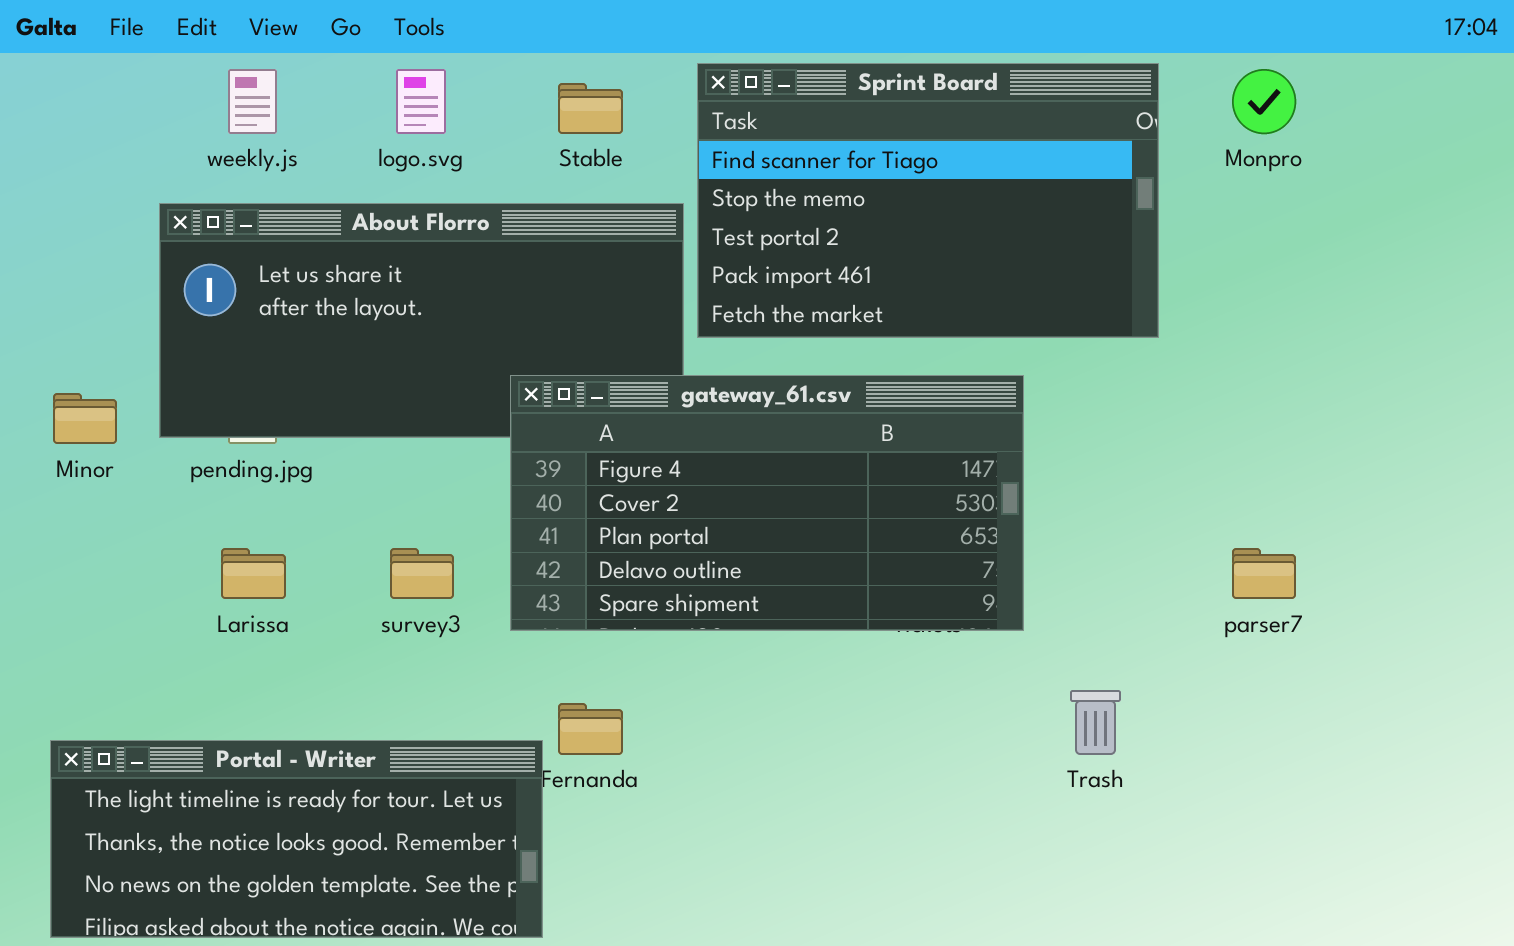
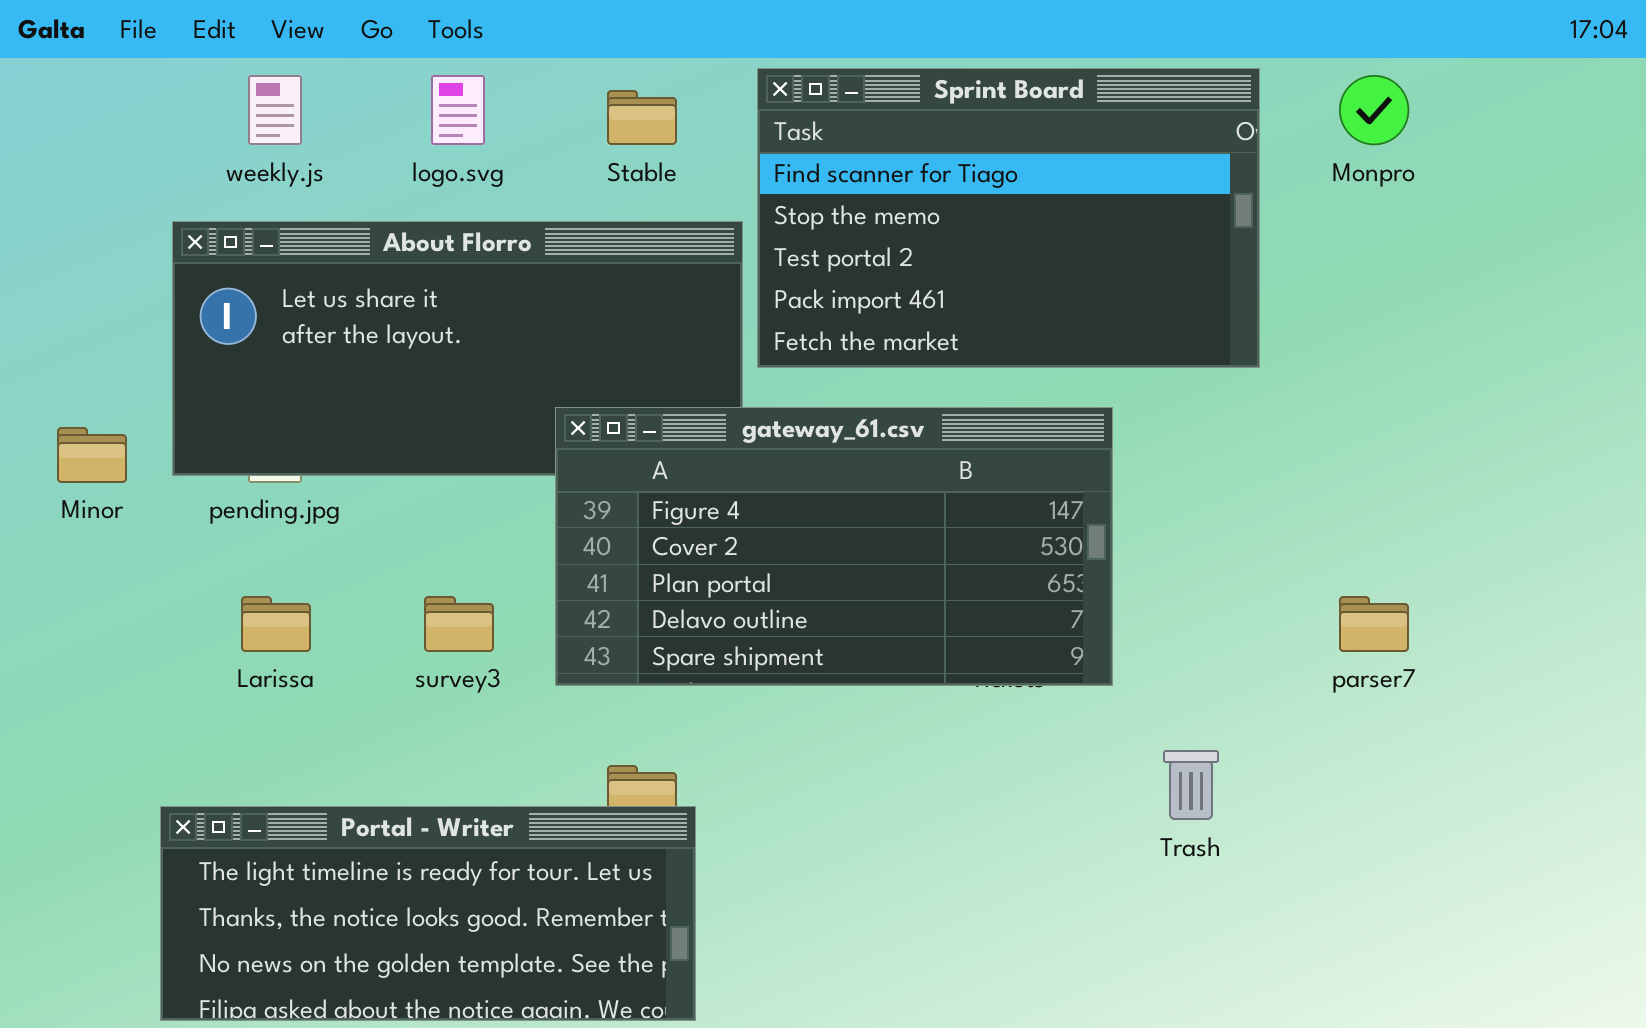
Portal - Writer: [50,740,543,938] -> [160,806,696,1021], moved

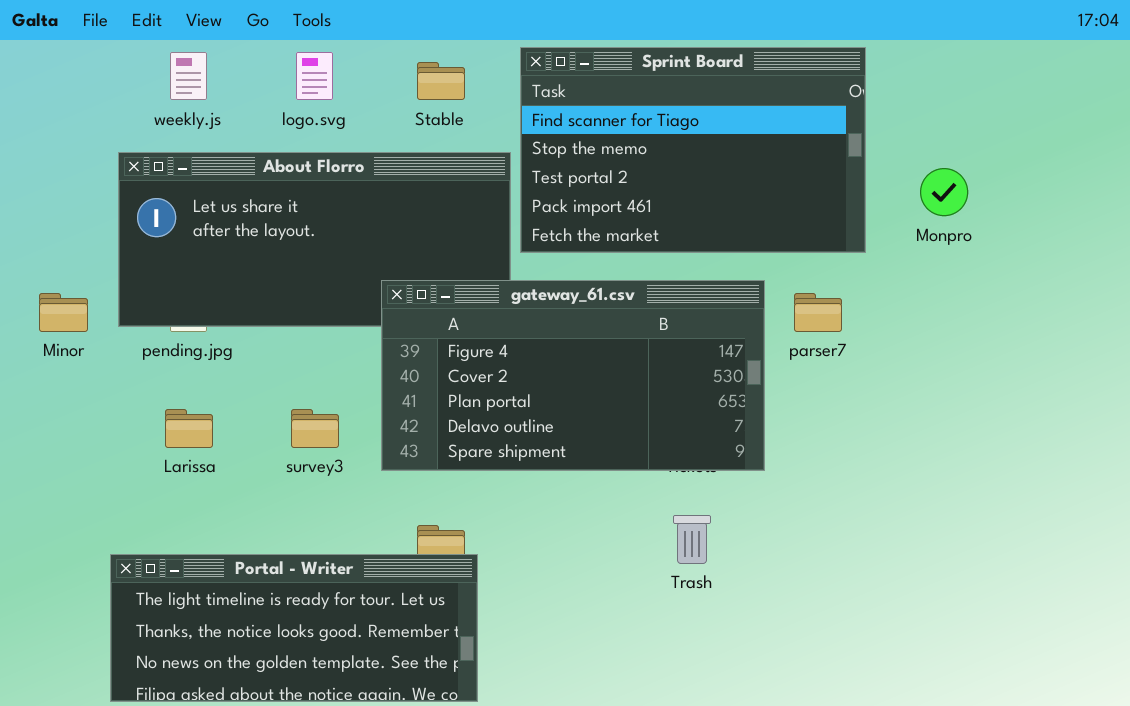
Monpro: [1339,75,1409,145] -> [920,168,968,216], moved
parser7: [1339,596,1409,652] -> [794,293,842,332], moved
Trash: [1163,750,1219,820] -> [673,515,711,564], moved

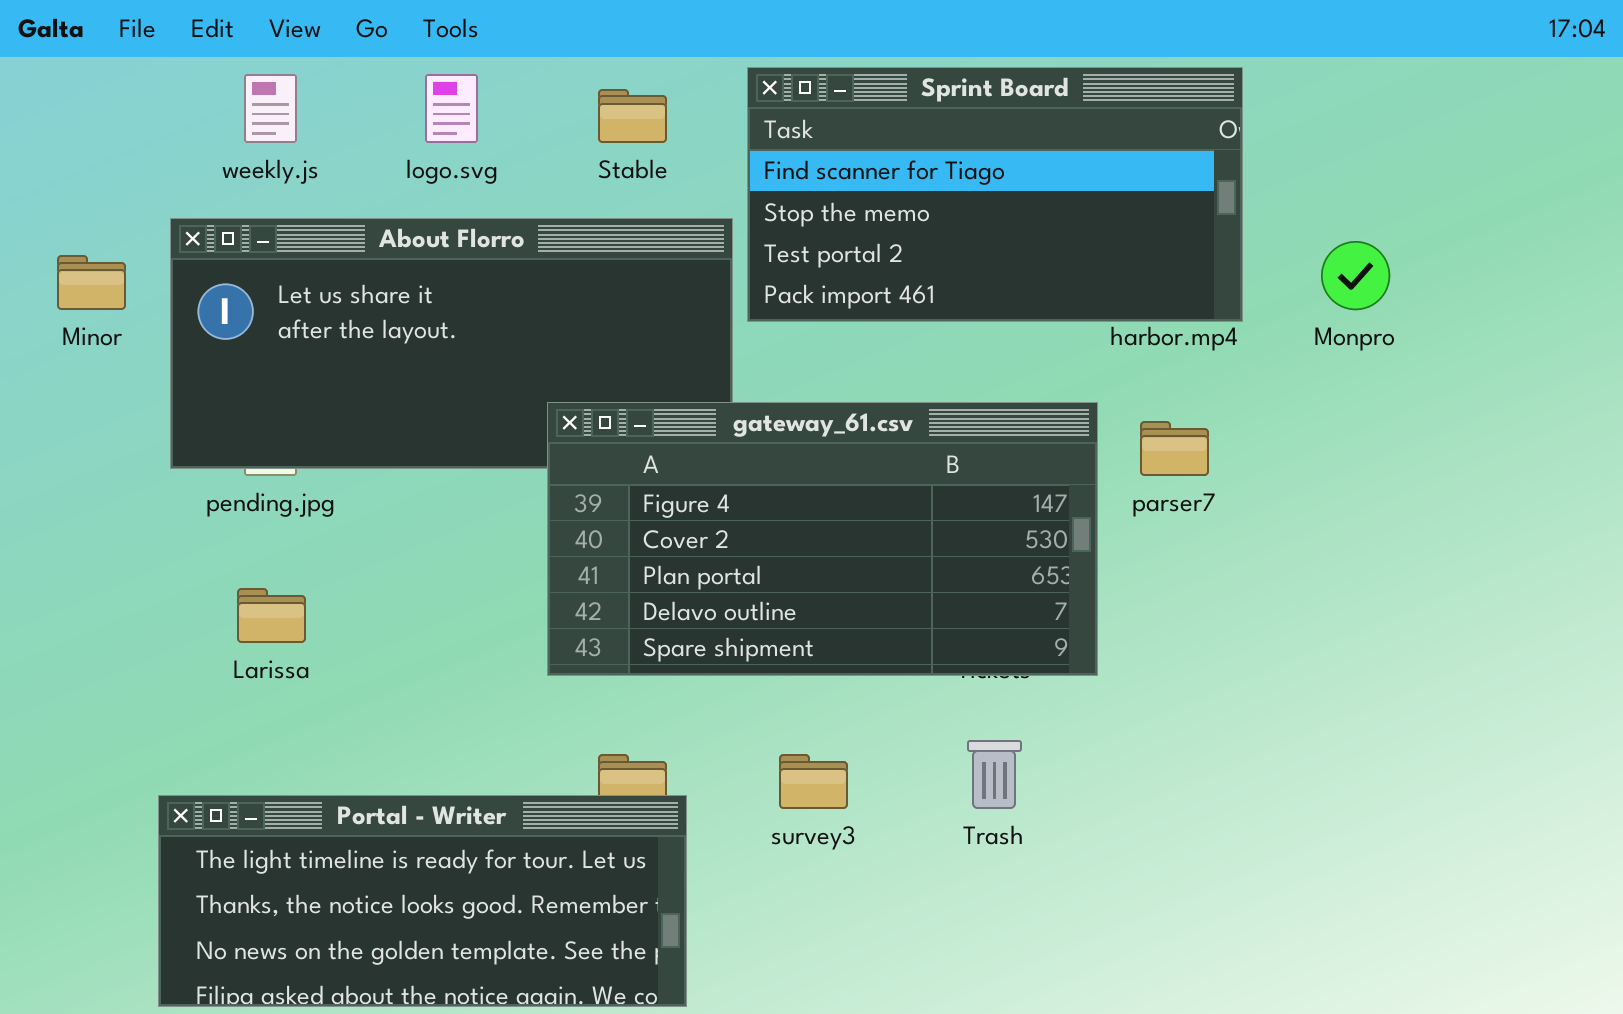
Sprint Board: [520,47,866,253] -> [747,67,1243,322], resized
Minor: [39,293,88,332] -> [57,255,126,310], moved
survey3: [291,409,339,448] -> [779,754,848,809], moved

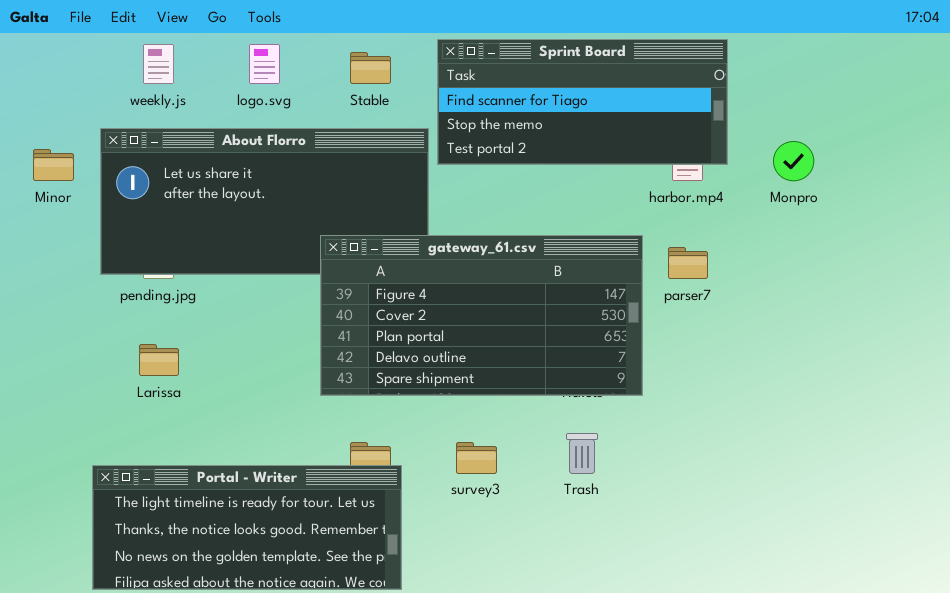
Sprint Board: [747,67,1243,322] -> [437,39,728,165], resized

